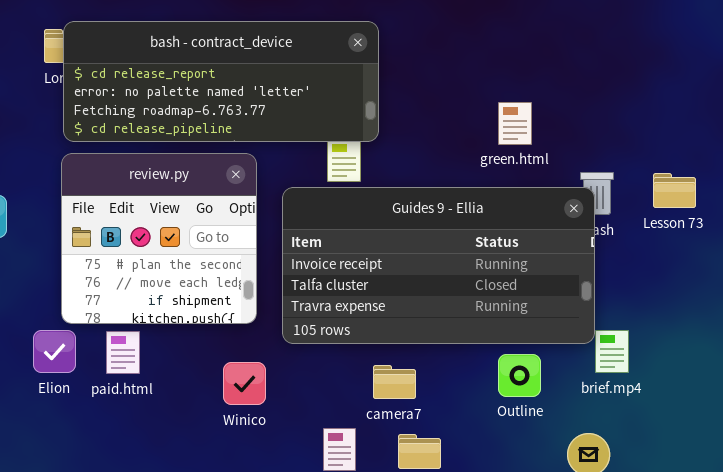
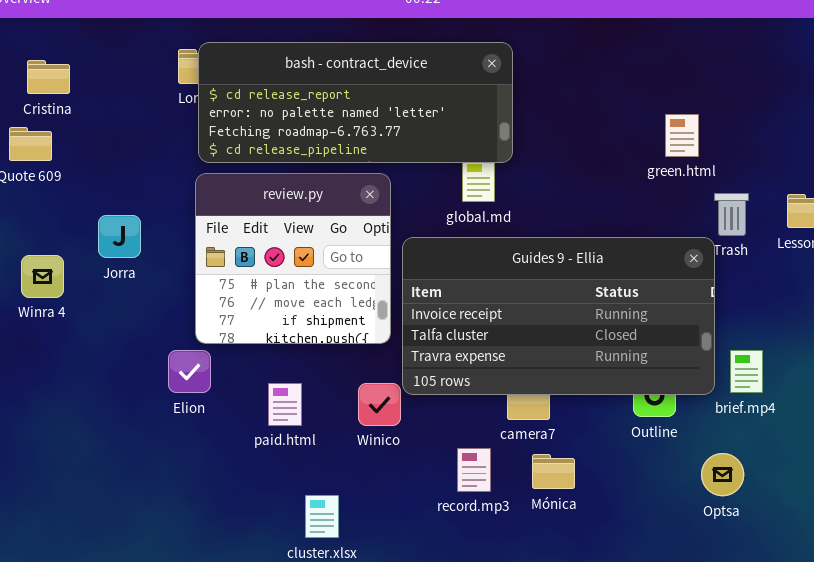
green.html: [498,102,532,145] -> [665,114,699,157], moved
Guides 9 - Ellia: [282,187,595,344] -> [402,237,715,395], moved
paid.html: [106,331,140,374] -> [268,383,302,426], moved

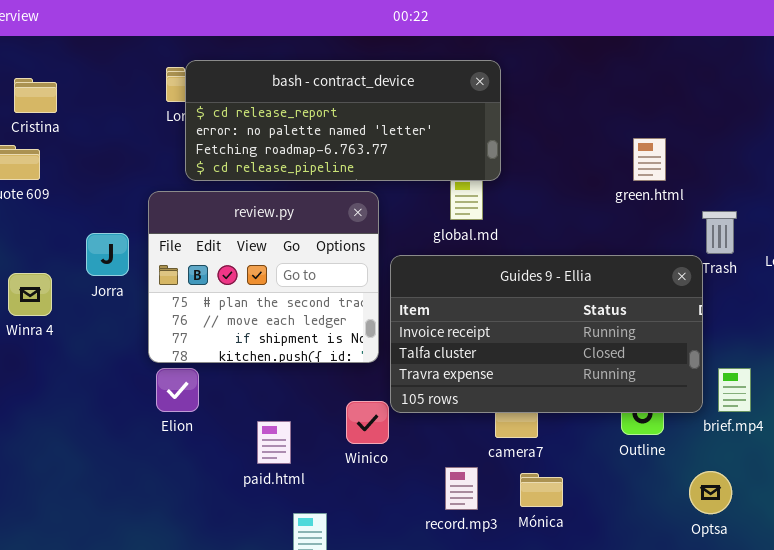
green.html: [665,114,699,157] -> [633,138,666,181], moved
review.py: [195,173,391,344] -> [148,191,379,363], resized
paid.html: [268,383,302,426] -> [257,421,291,464], moved

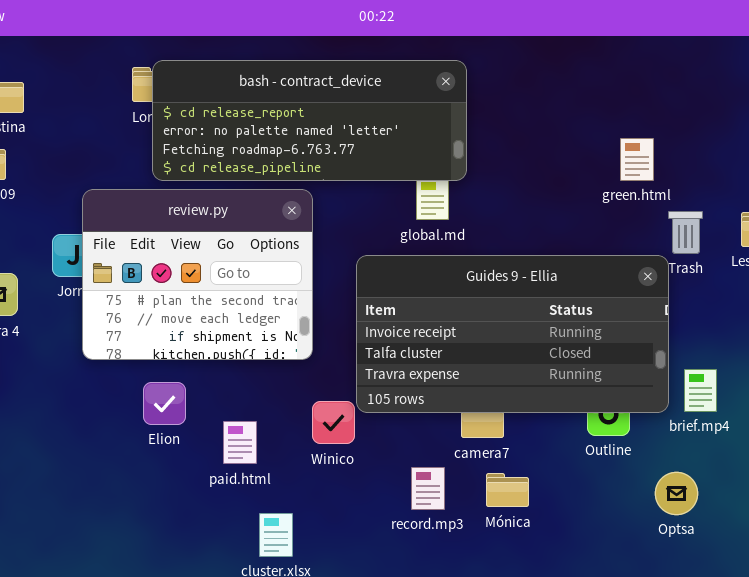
green.html: [633,138,666,181] -> [620,138,654,181], moved
review.py: [148,191,379,363] -> [82,189,313,360], moved
Elion: [156,368,199,412] -> [143,382,186,425], moved

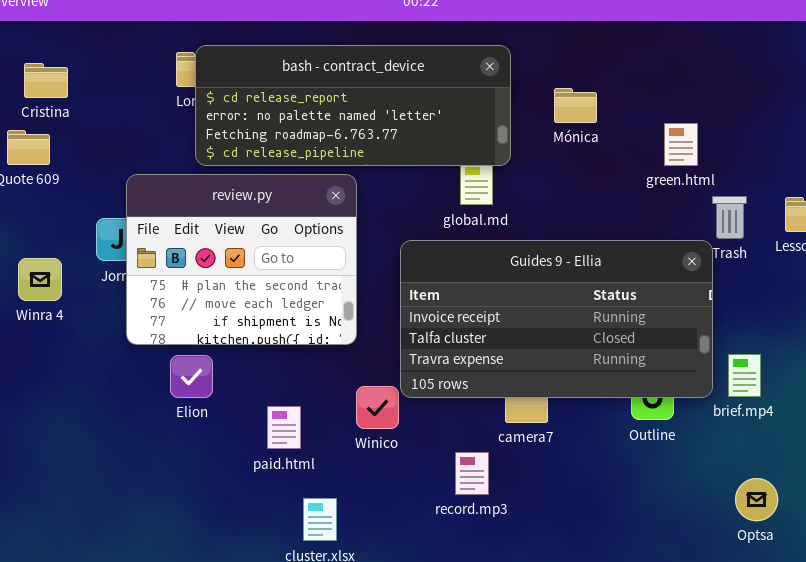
Elion: [143,382,186,425] -> [170,355,213,398], moved
Optsa: [655,472,698,515] -> [735,478,778,521], moved
Mónica: [486,473,529,507] -> [554,88,597,123], moved

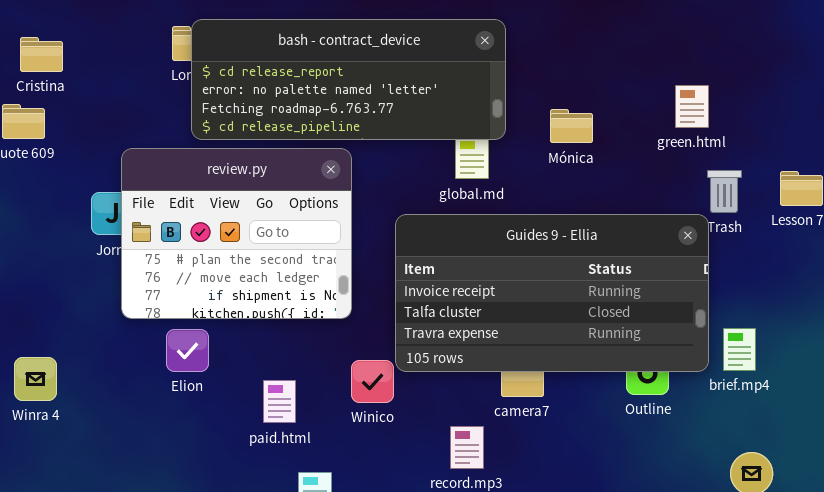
Mónica: [554,88,597,123] -> [550,109,593,143], moved
green.html: [664,123,698,166] -> [675,85,709,128], moved
Winra 4: [18,258,62,301] -> [14,357,57,401], moved

